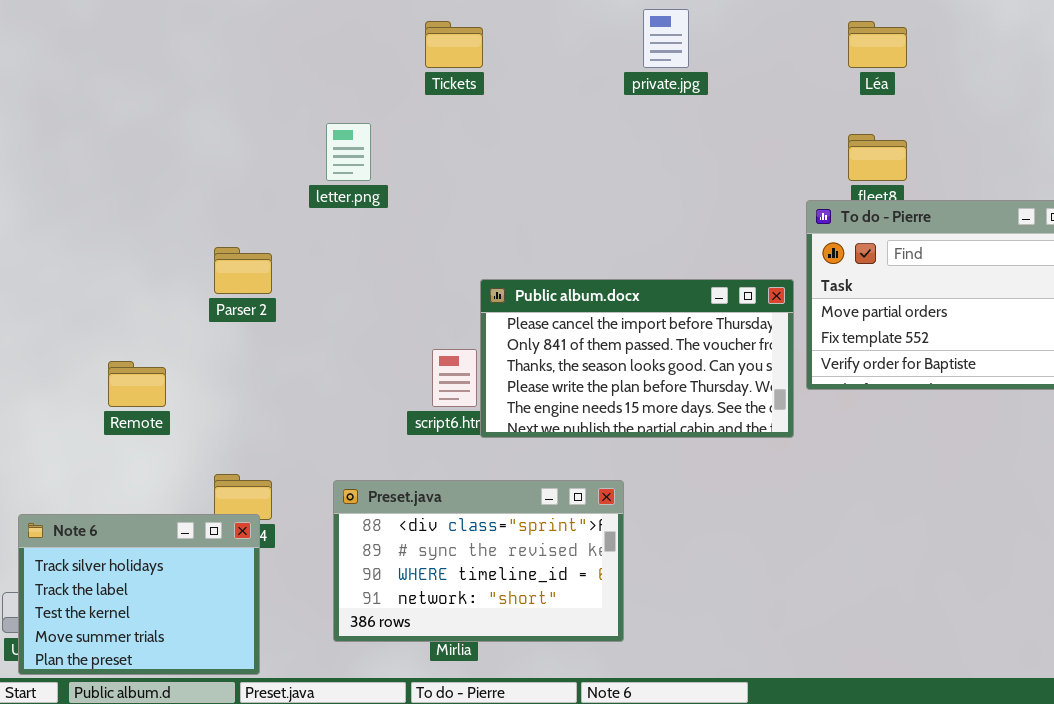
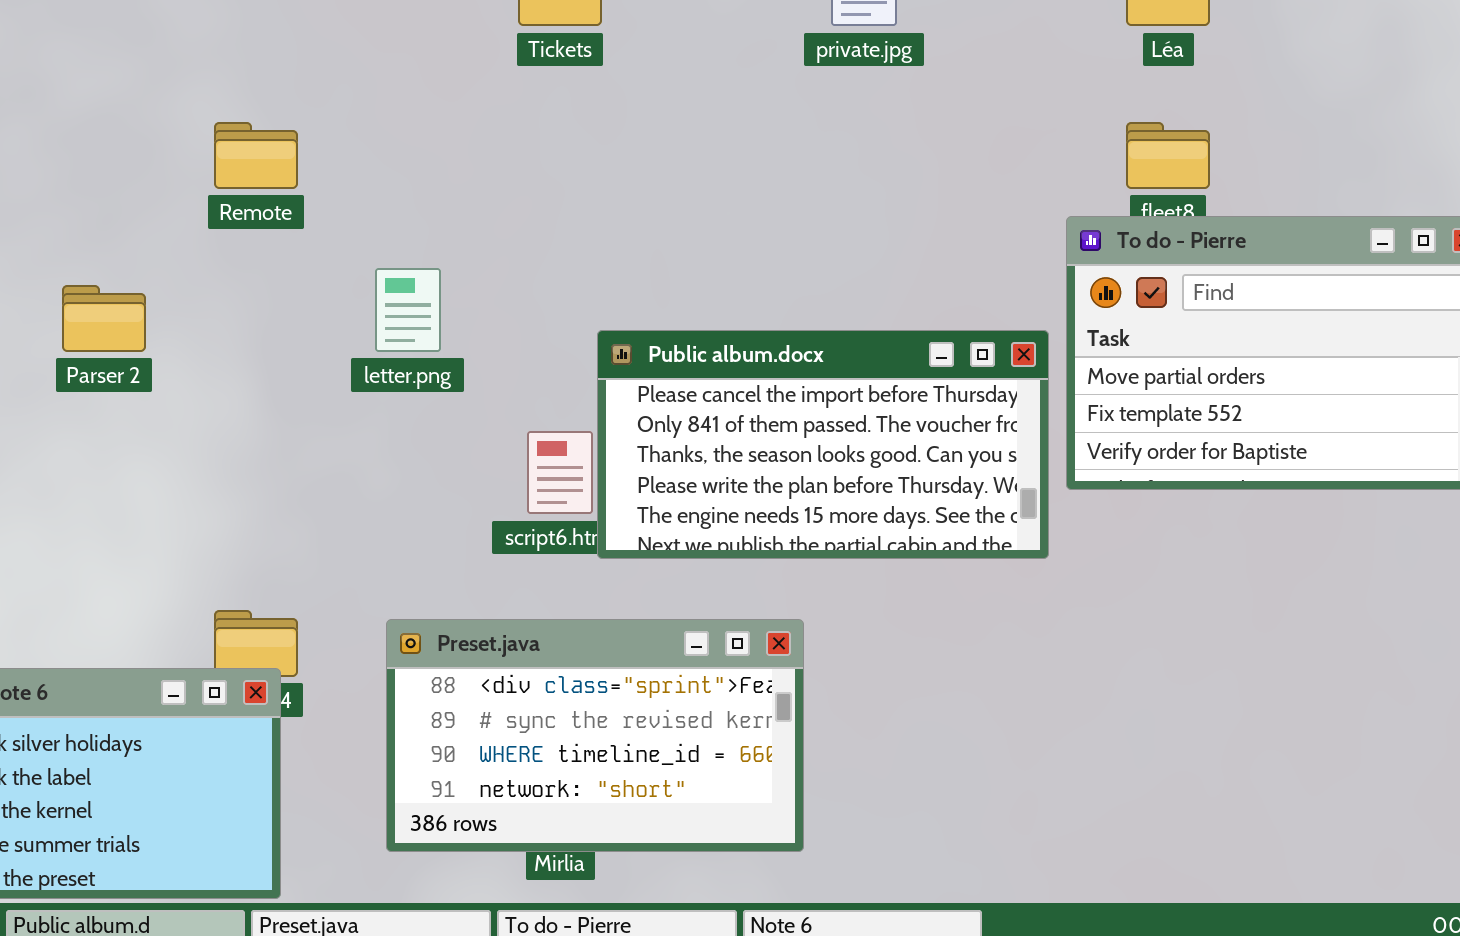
letter.png: [326,123,371,181] -> [375,268,441,352], moved
Parser 2: [214,247,272,294] -> [62,285,146,352], moved
Remote: [108,361,166,407] -> [214,122,298,189], moved

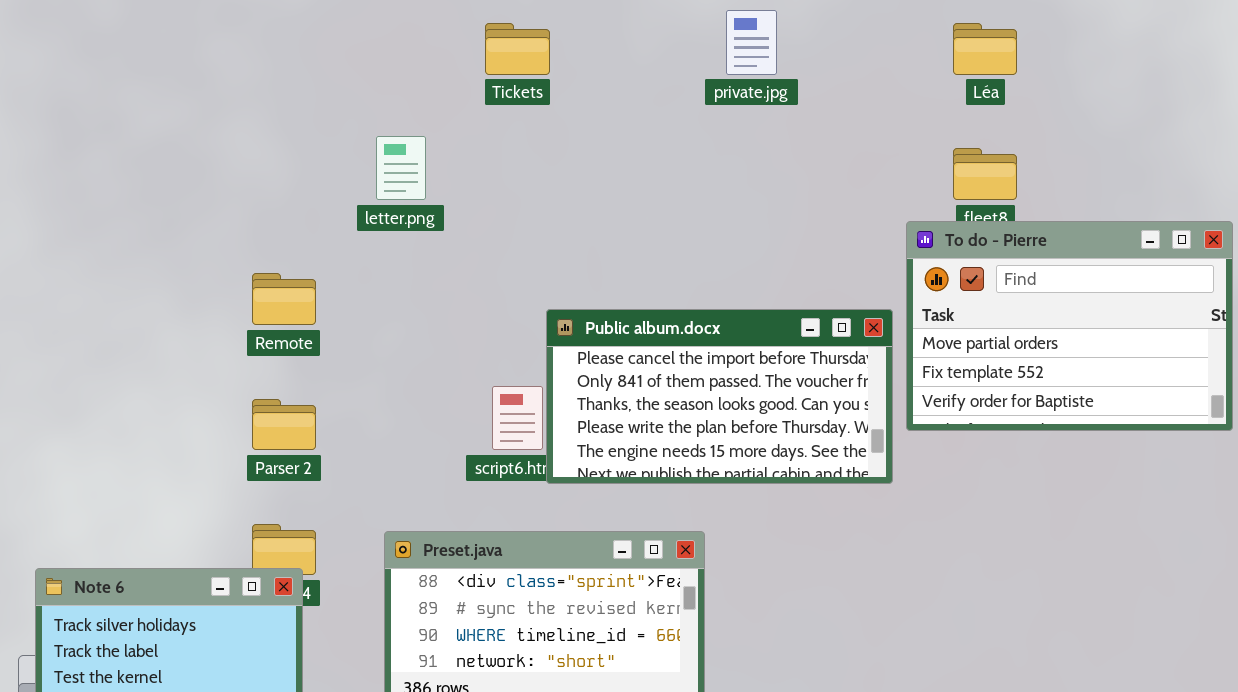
Remote: [214,122,298,189] -> [252,273,316,325], moved
letter.png: [375,268,441,352] -> [376,136,426,200], moved
Parser 2: [62,285,146,352] -> [252,399,316,450], moved

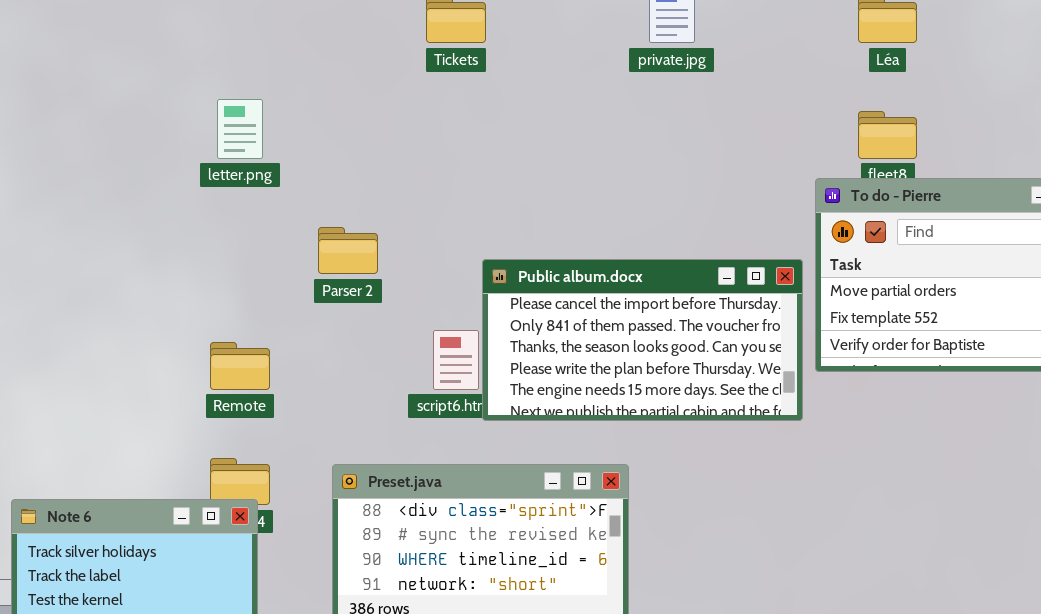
letter.png: [376,136,426,200] -> [217,99,263,159], moved
Remote: [252,273,316,325] -> [210,342,270,390], moved
Parser 2: [252,399,316,450] -> [318,227,378,274], moved

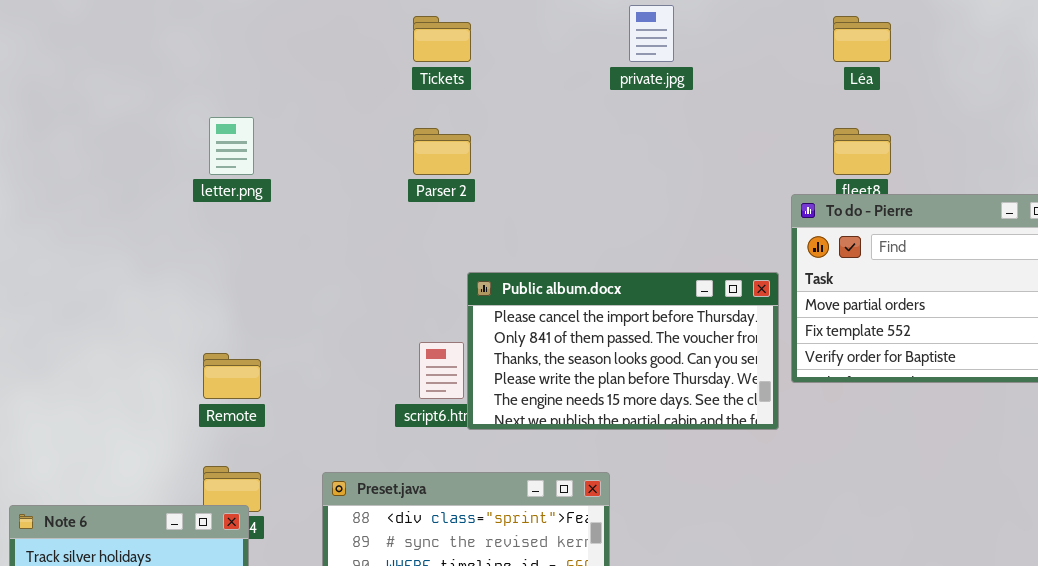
Parser 2: [318,227,378,274] -> [413,128,471,175], moved

